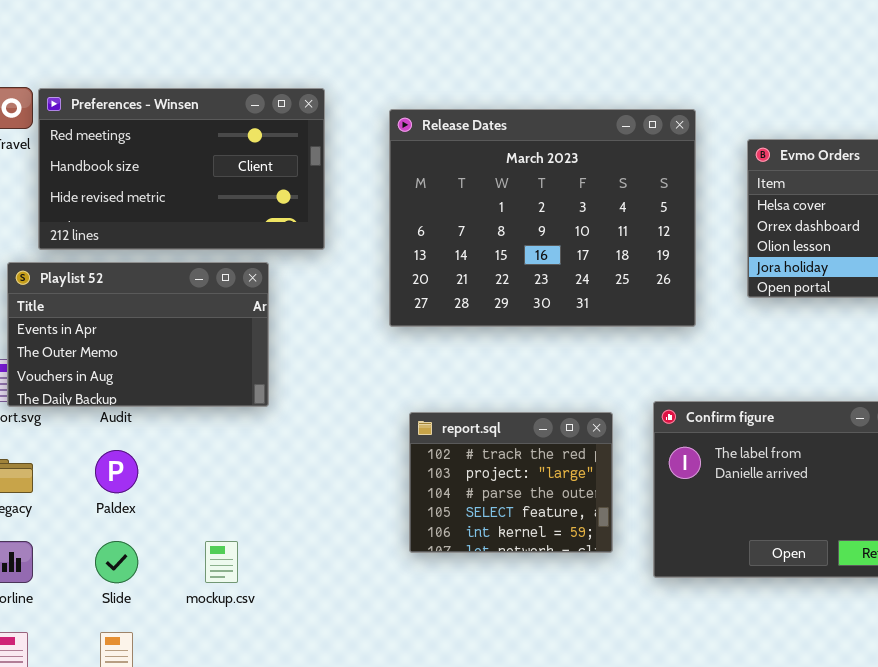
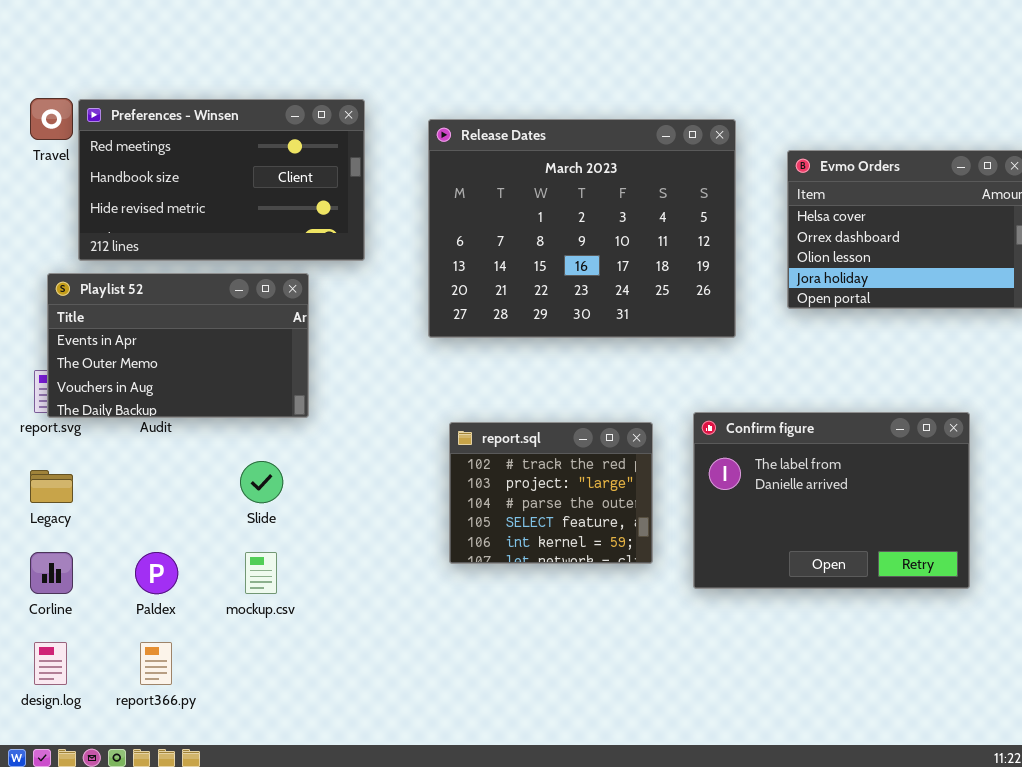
Paldex: [95,450,138,493] -> [135,552,178,594], moved
Slide: [95,541,138,583] -> [240,461,283,503], moved

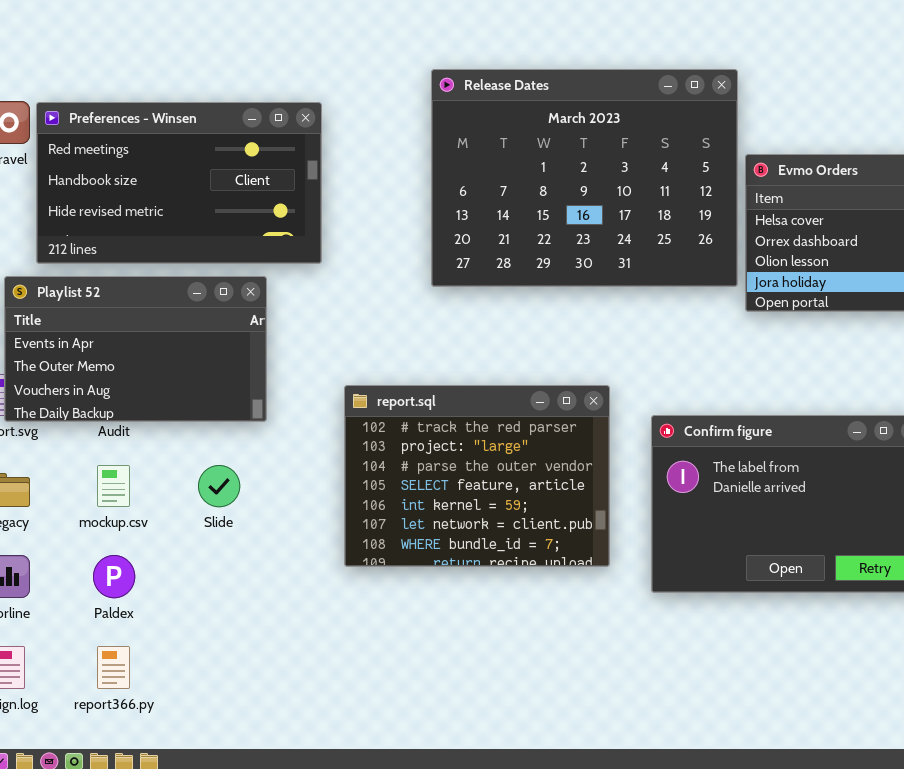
Release Dates: [428,119,736,338] -> [431,69,738,287], moved
report.sql: [449,422,653,564] -> [344,385,610,567], resized
mockup.csv: [245,552,277,594] -> [97,465,130,507], moved

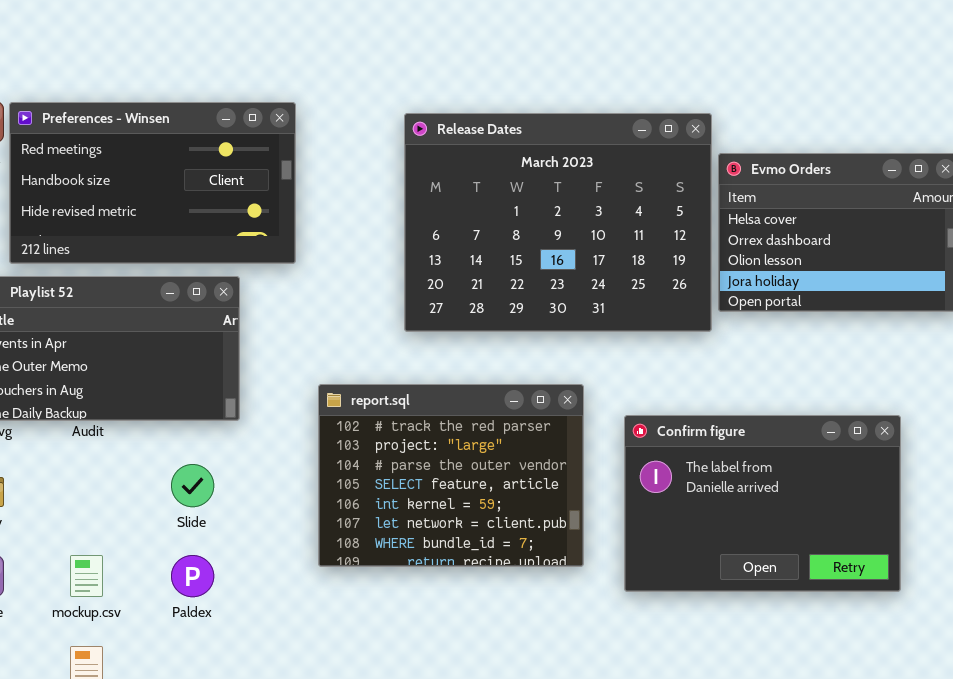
Release Dates: [431,69,738,287] -> [404,113,712,332], moved
mockup.csv: [97,465,130,507] -> [70,555,103,597], moved
Paldex: [93,555,135,598] -> [171,555,214,597], moved

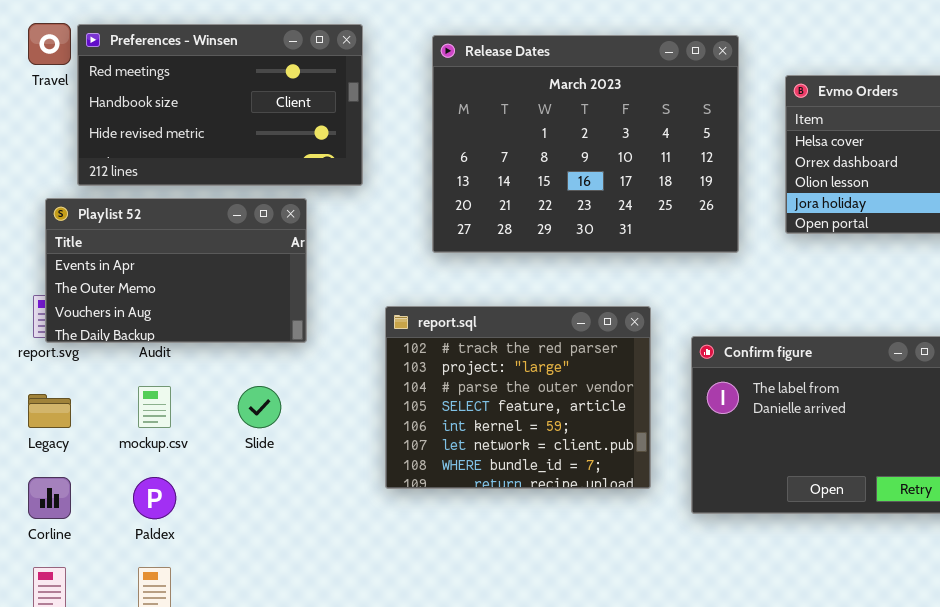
Release Dates: [404,113,712,332] -> [432,35,739,253], moved
mockup.csv: [70,555,103,597] -> [138,386,171,428], moved
Paldex: [171,555,214,597] -> [133,477,176,519], moved

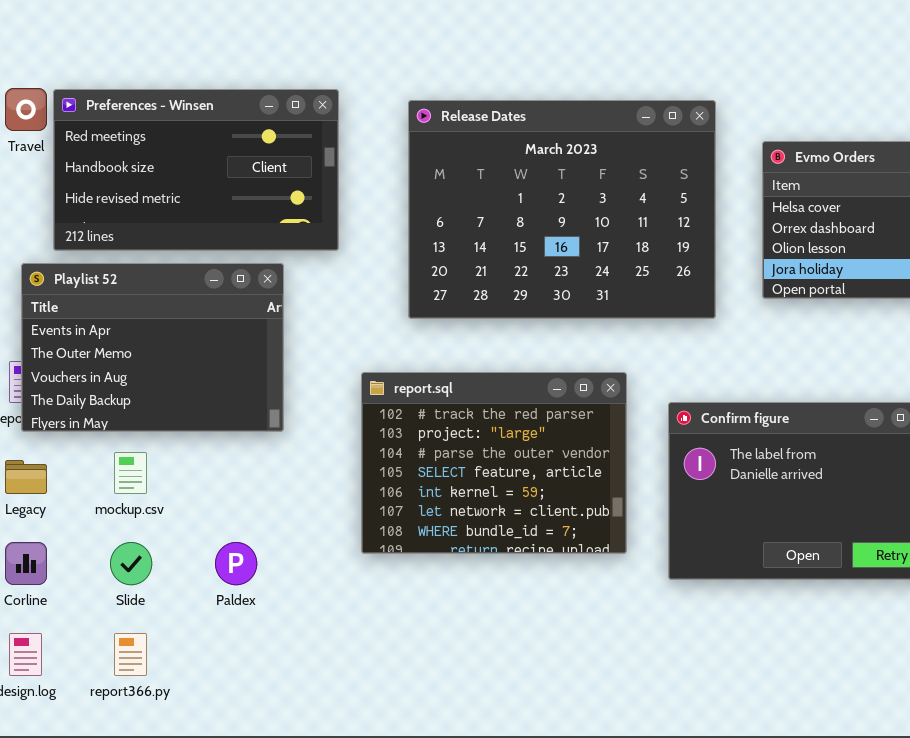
Playlist 52: [45,198,307,343] -> [21,263,284,432], resized
Slide: [238,386,281,428] -> [110,542,152,585], moved
Paldex: [133,477,176,519] -> [215,542,257,585], moved

